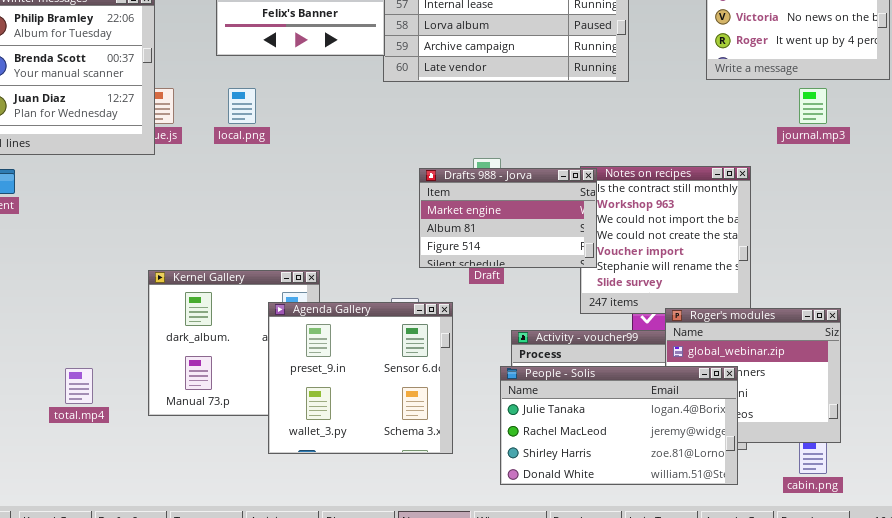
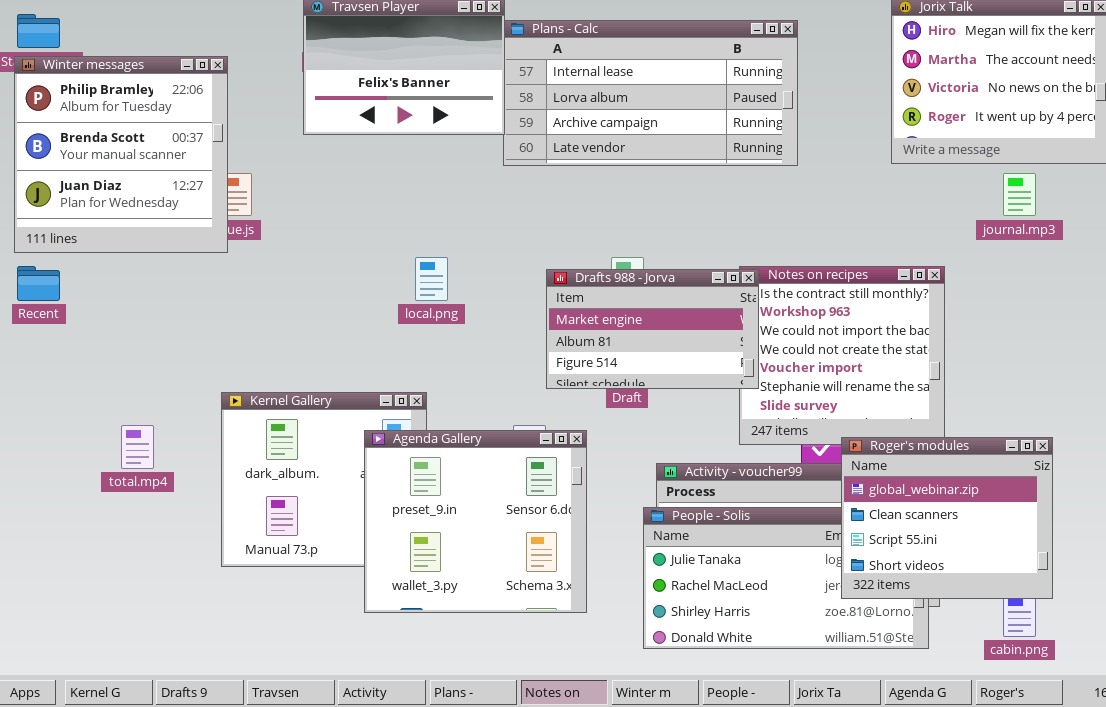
local.png: [228,88,256,124] -> [415,257,448,301], moved
Roger's modules: [665,308,841,443] -> [841,437,1053,599], raised
total.mp4: [65,368,93,404] -> [121,425,154,469], moved

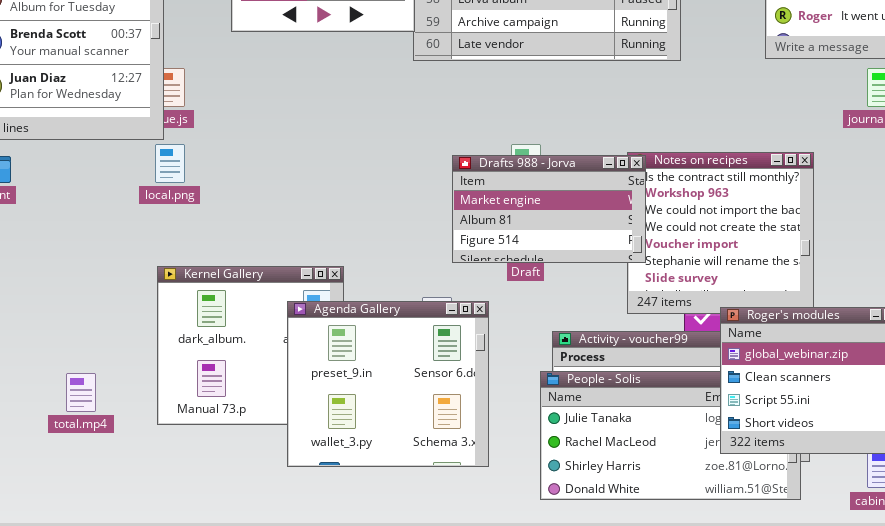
local.png: [415,257,448,301] -> [155,144,185,183], moved
total.mp4: [121,425,154,469] -> [66,373,96,412], moved

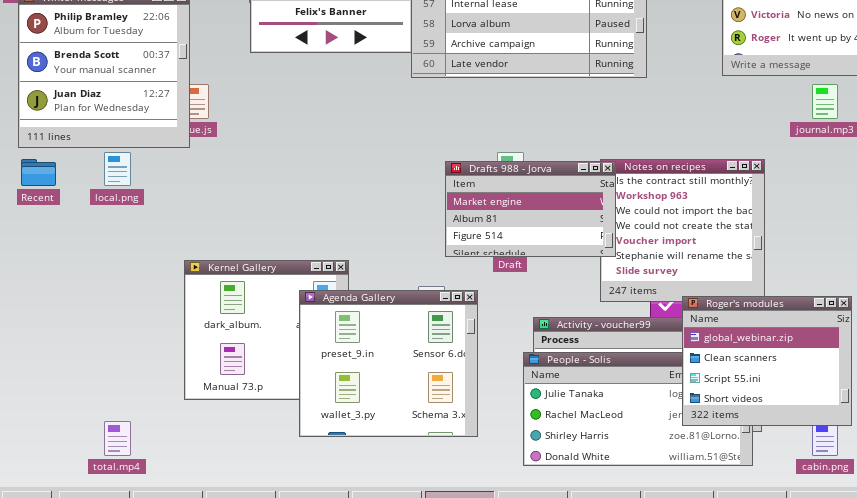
local.png: [155,144,185,183] -> [104,152,131,186], moved
total.mp4: [66,373,96,412] -> [104,421,131,456], moved

